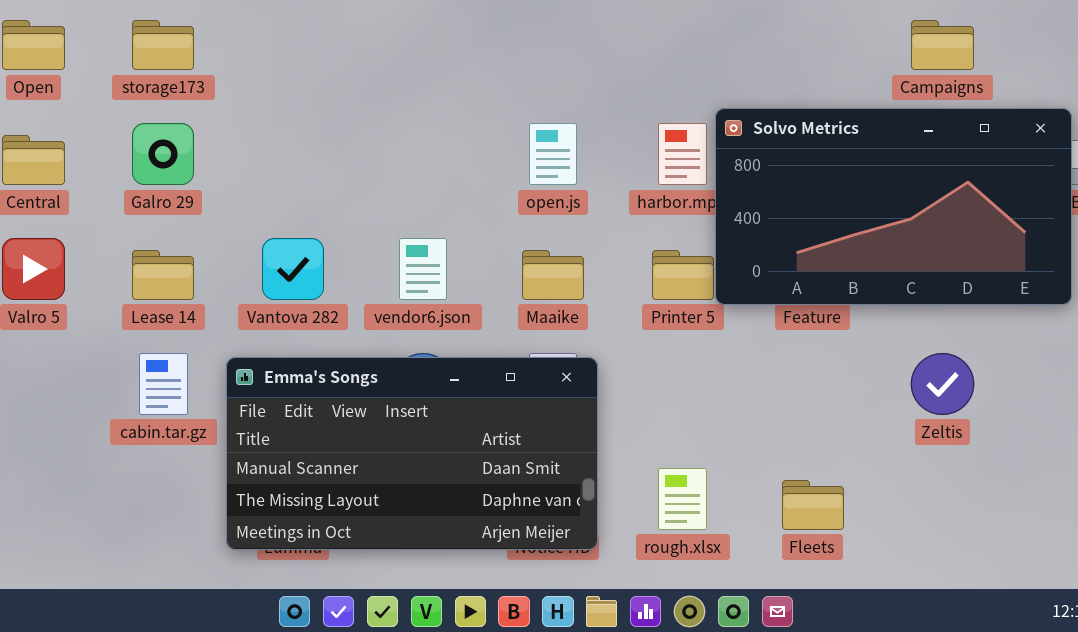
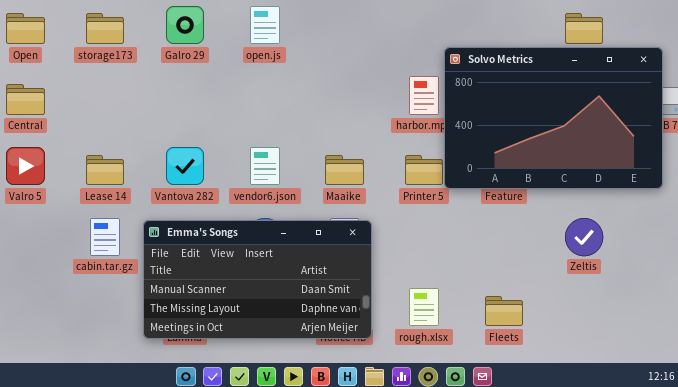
Solvo Metrics: [715,108,1072,305] -> [444,47,663,189], resized
Galro 29: [132,123,194,185] -> [166,6,204,44], moved
open.js: [529,123,577,185] -> [250,6,280,44], moved

